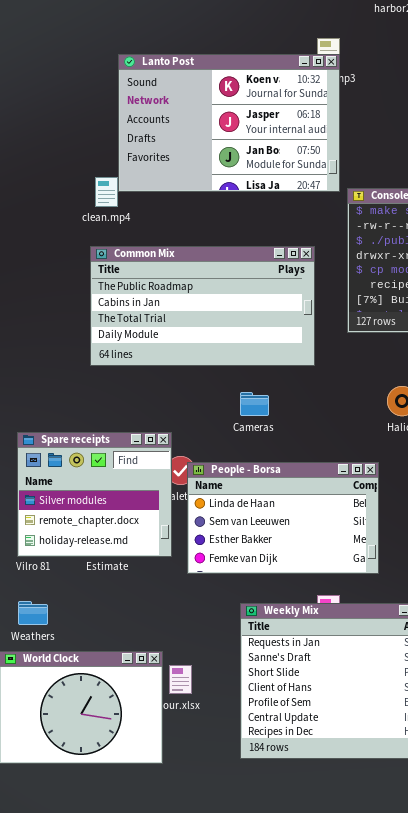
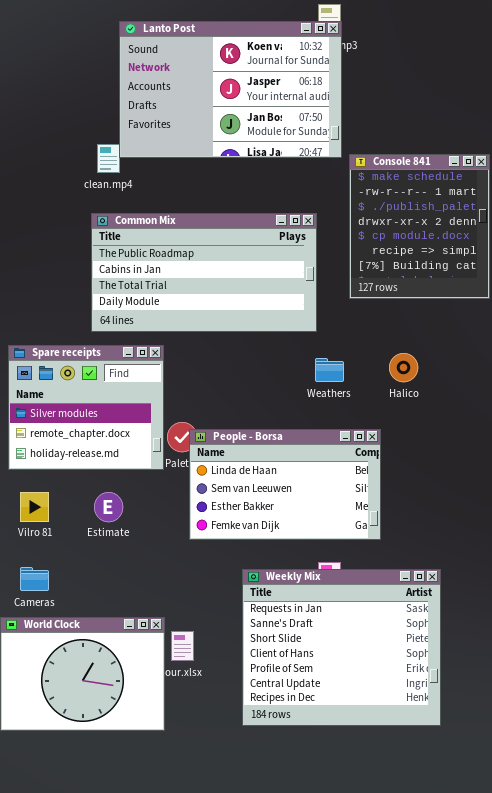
Cameras: [240,392,269,416] -> [20,567,49,591], moved
Spare receipts: [17,432,172,557] -> [8,345,164,470], moved
Weathers: [18,601,48,625] -> [315,358,344,382], moved

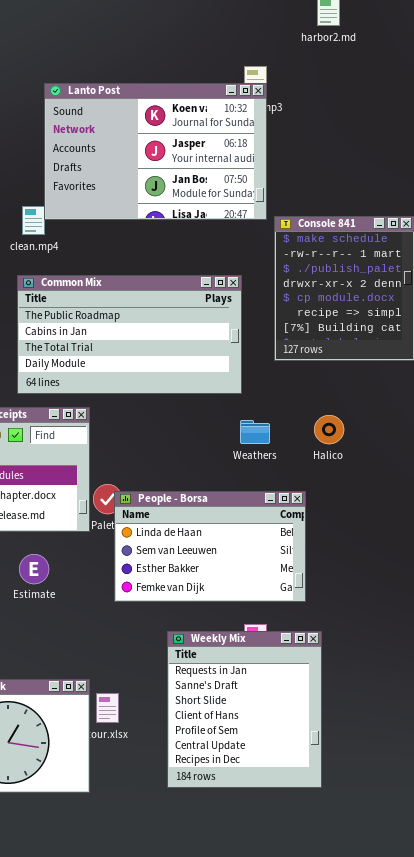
Weekly Mix: [242,569,441,726] -> [167,631,322,788], resized

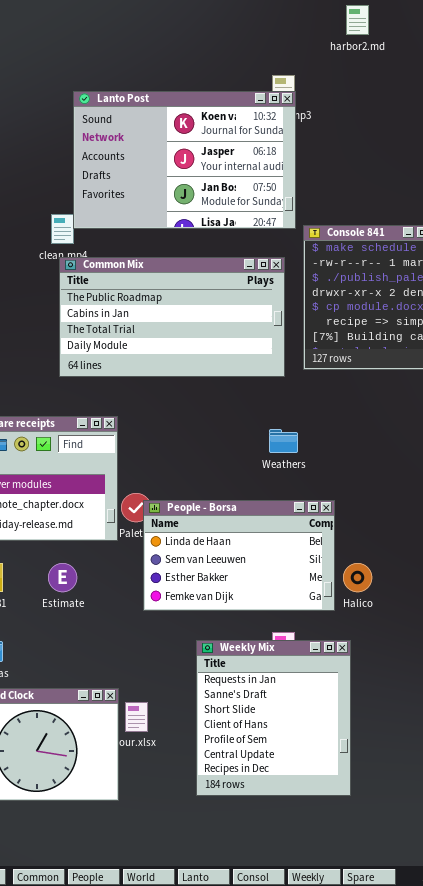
Common Mix: [17,275,242,394] -> [59,257,285,377], moved
Halico: [314,415,344,444] -> [343,563,372,592], moved

